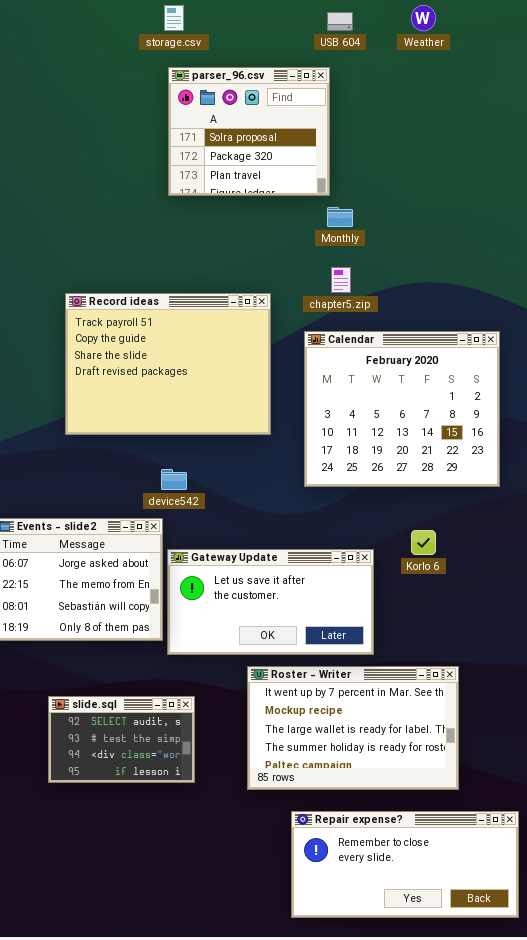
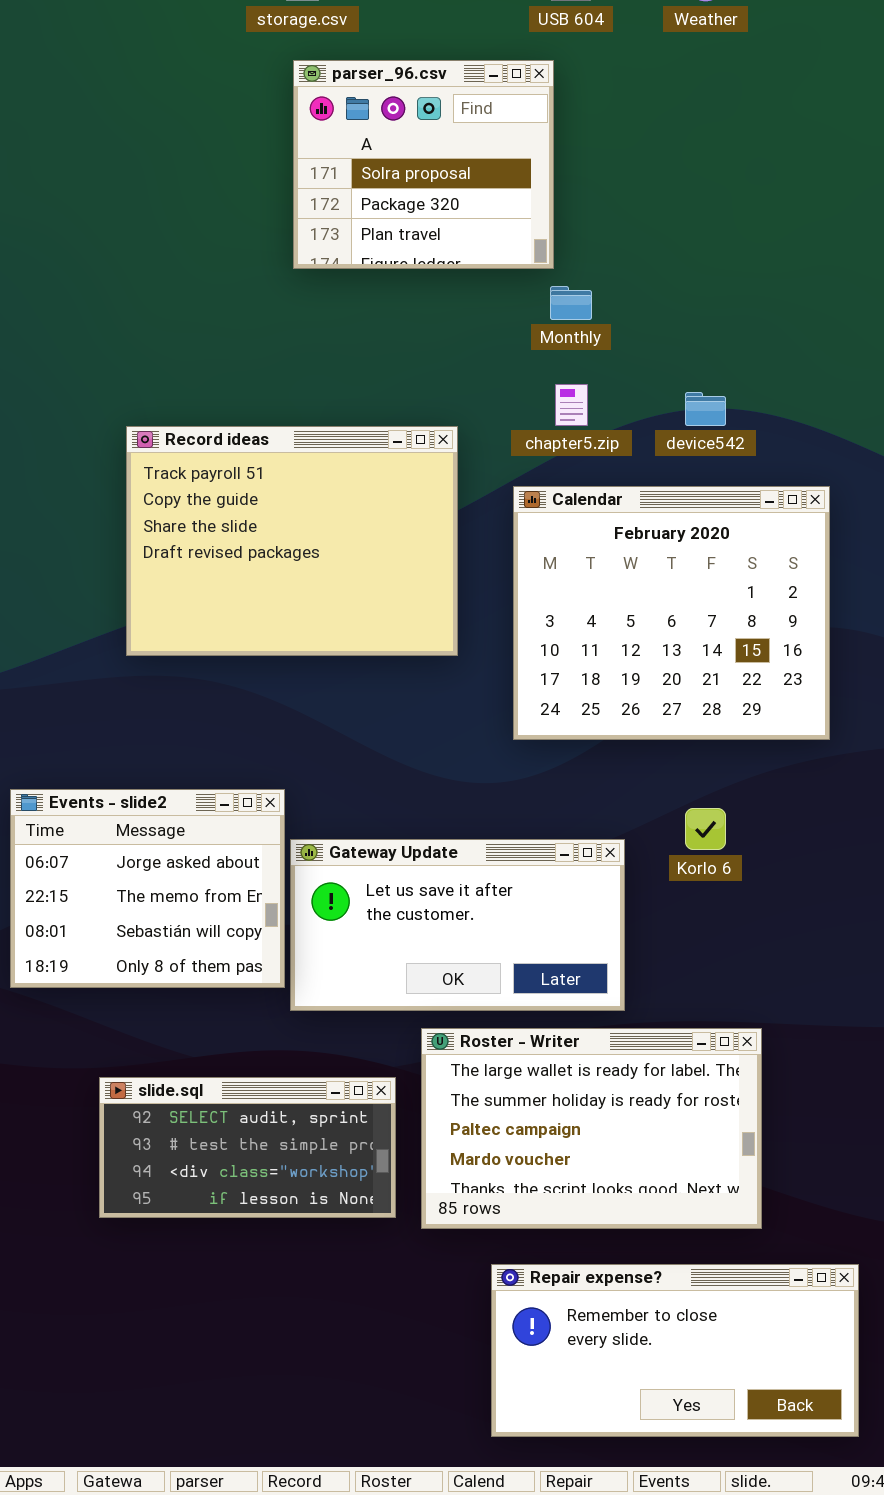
device542: [161,469,187,490] -> [685,392,726,426], moved
Roster - Writer: [247,666,459,790] -> [421,1028,762,1229], scrolled down 2 rows
slide.sql: [48,696,195,783] -> [99,1077,396,1218], resized

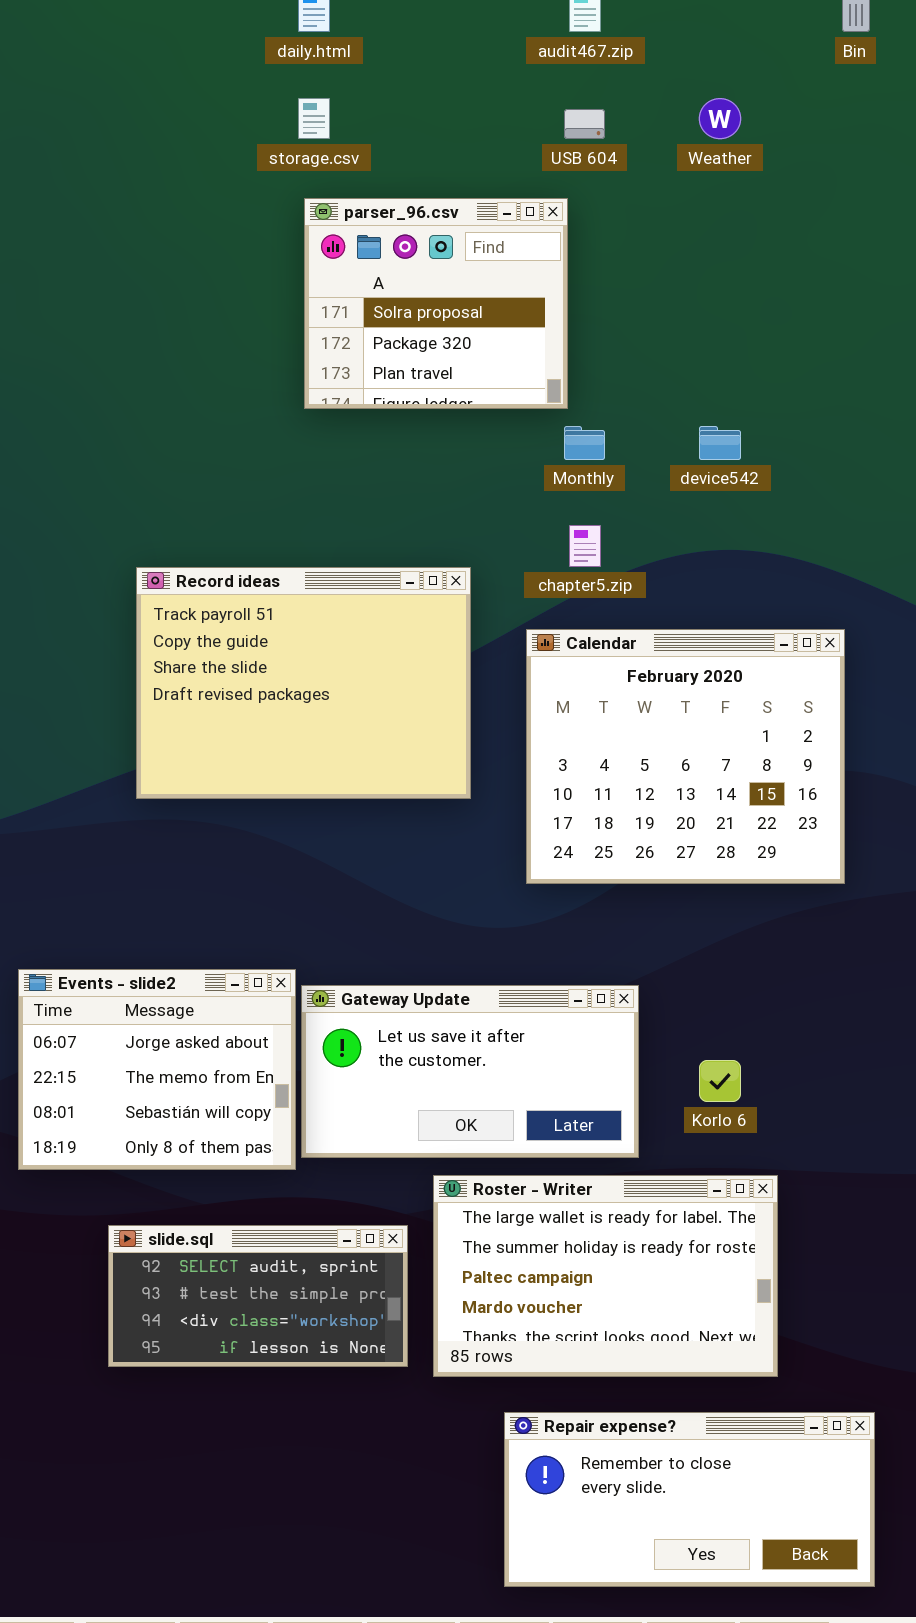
device542: [685,392,726,426] -> [699,426,741,460], moved
Events - slide2: [10,789,285,988] -> [18,969,296,1170], moved
Korlo 6: [685,808,726,850] -> [699,1060,741,1102], moved

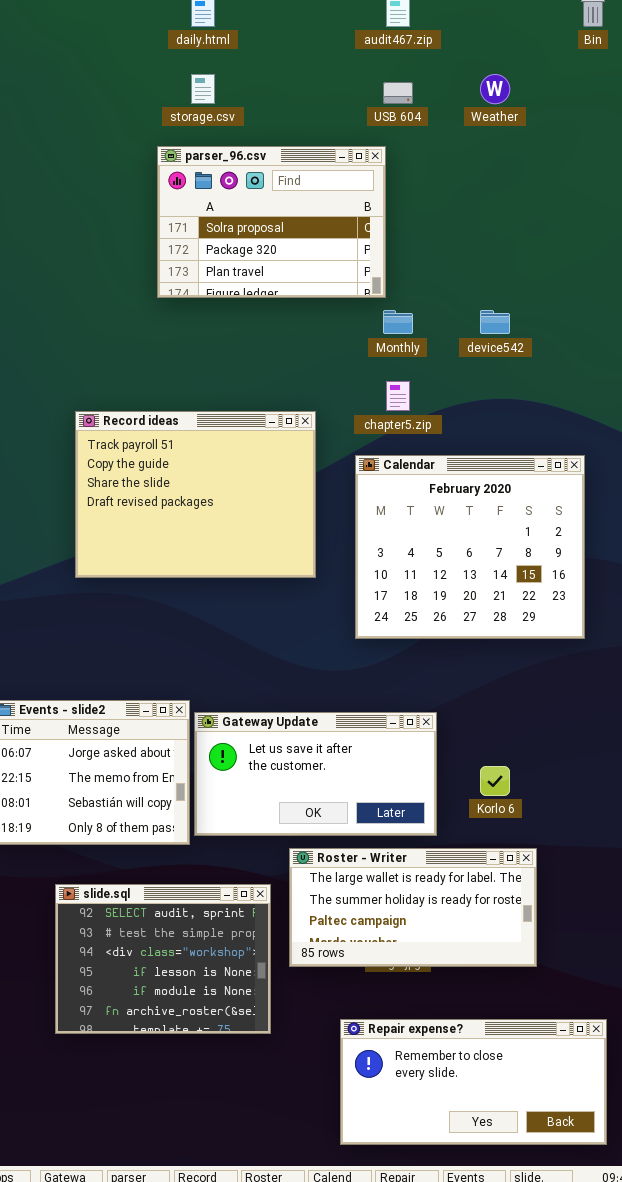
parser_96.csv: [304,198,568,409] -> [157,146,386,298], resized
Roster - Writer: [433,1175,778,1377] -> [289,848,537,967], resized
slide.sql: [108,1225,408,1367] -> [55,884,271,1034], resized

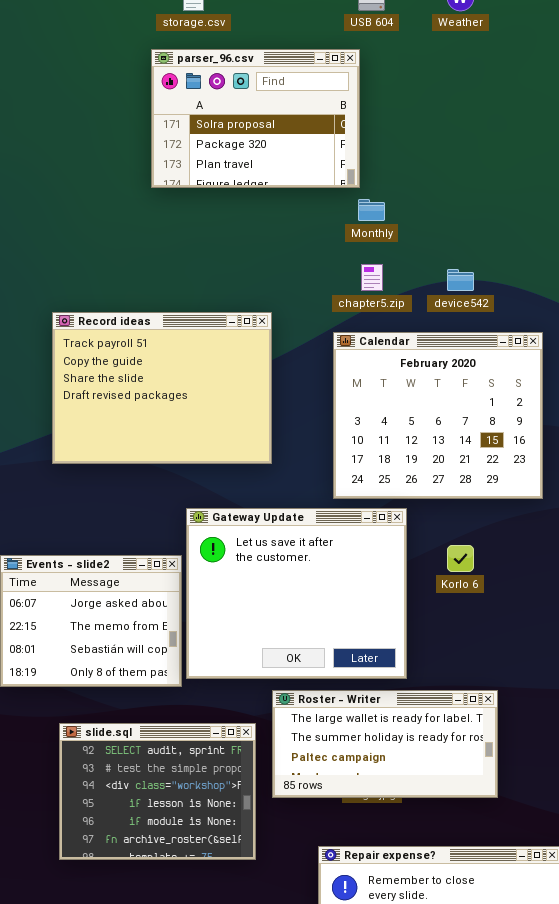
device542: [480,310,510,334] -> [447,269,474,291], moved
Record ideas: [75,411,316,578] -> [52,312,272,464], moved
Gateway Update: [194,712,437,836] -> [186,508,407,679], resized
Korlo 6: [480,766,510,796] -> [447,545,474,572], moved

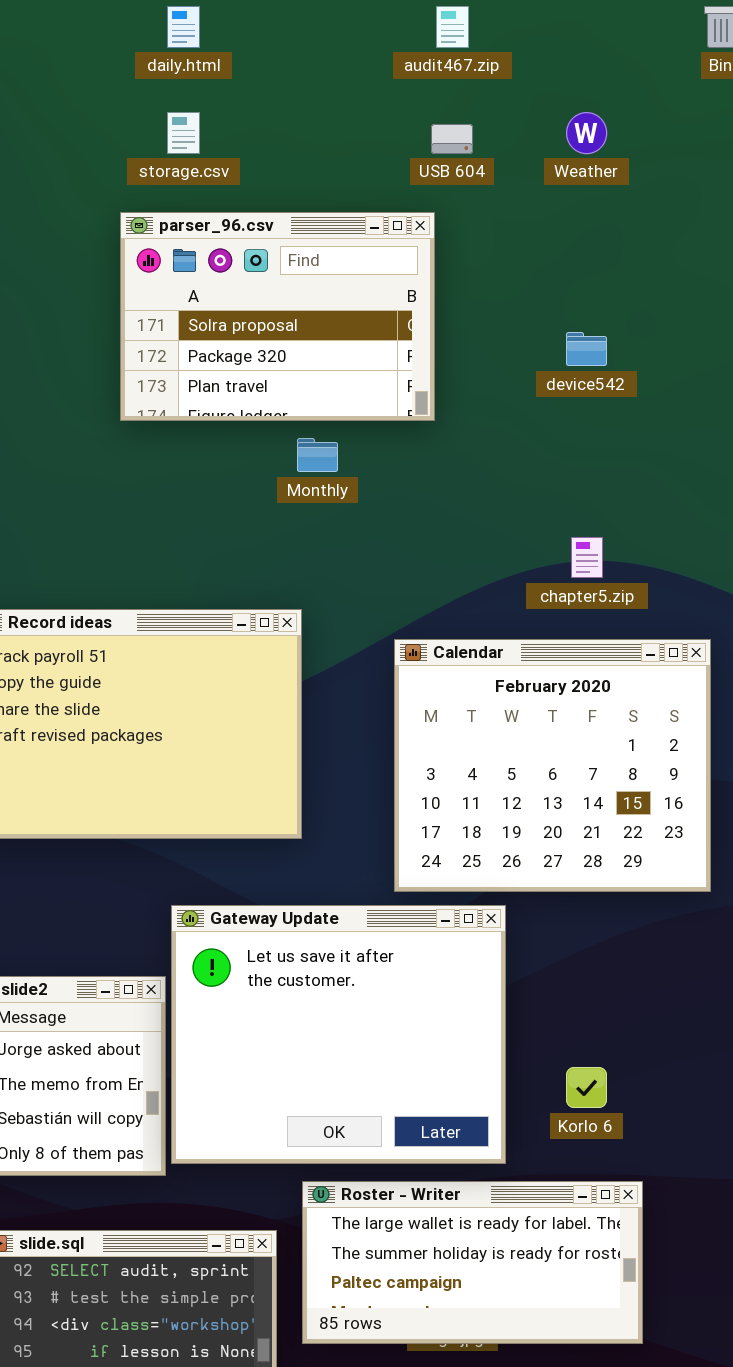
Monthly: [358,199,385,221] -> [297,438,338,472], moved
chapter5.zip: [361,264,383,291] -> [571,537,603,578], moved
device542: [447,269,474,291] -> [566,332,607,366], moved
Korlo 6: [447,545,474,572] -> [566,1067,607,1108], moved

